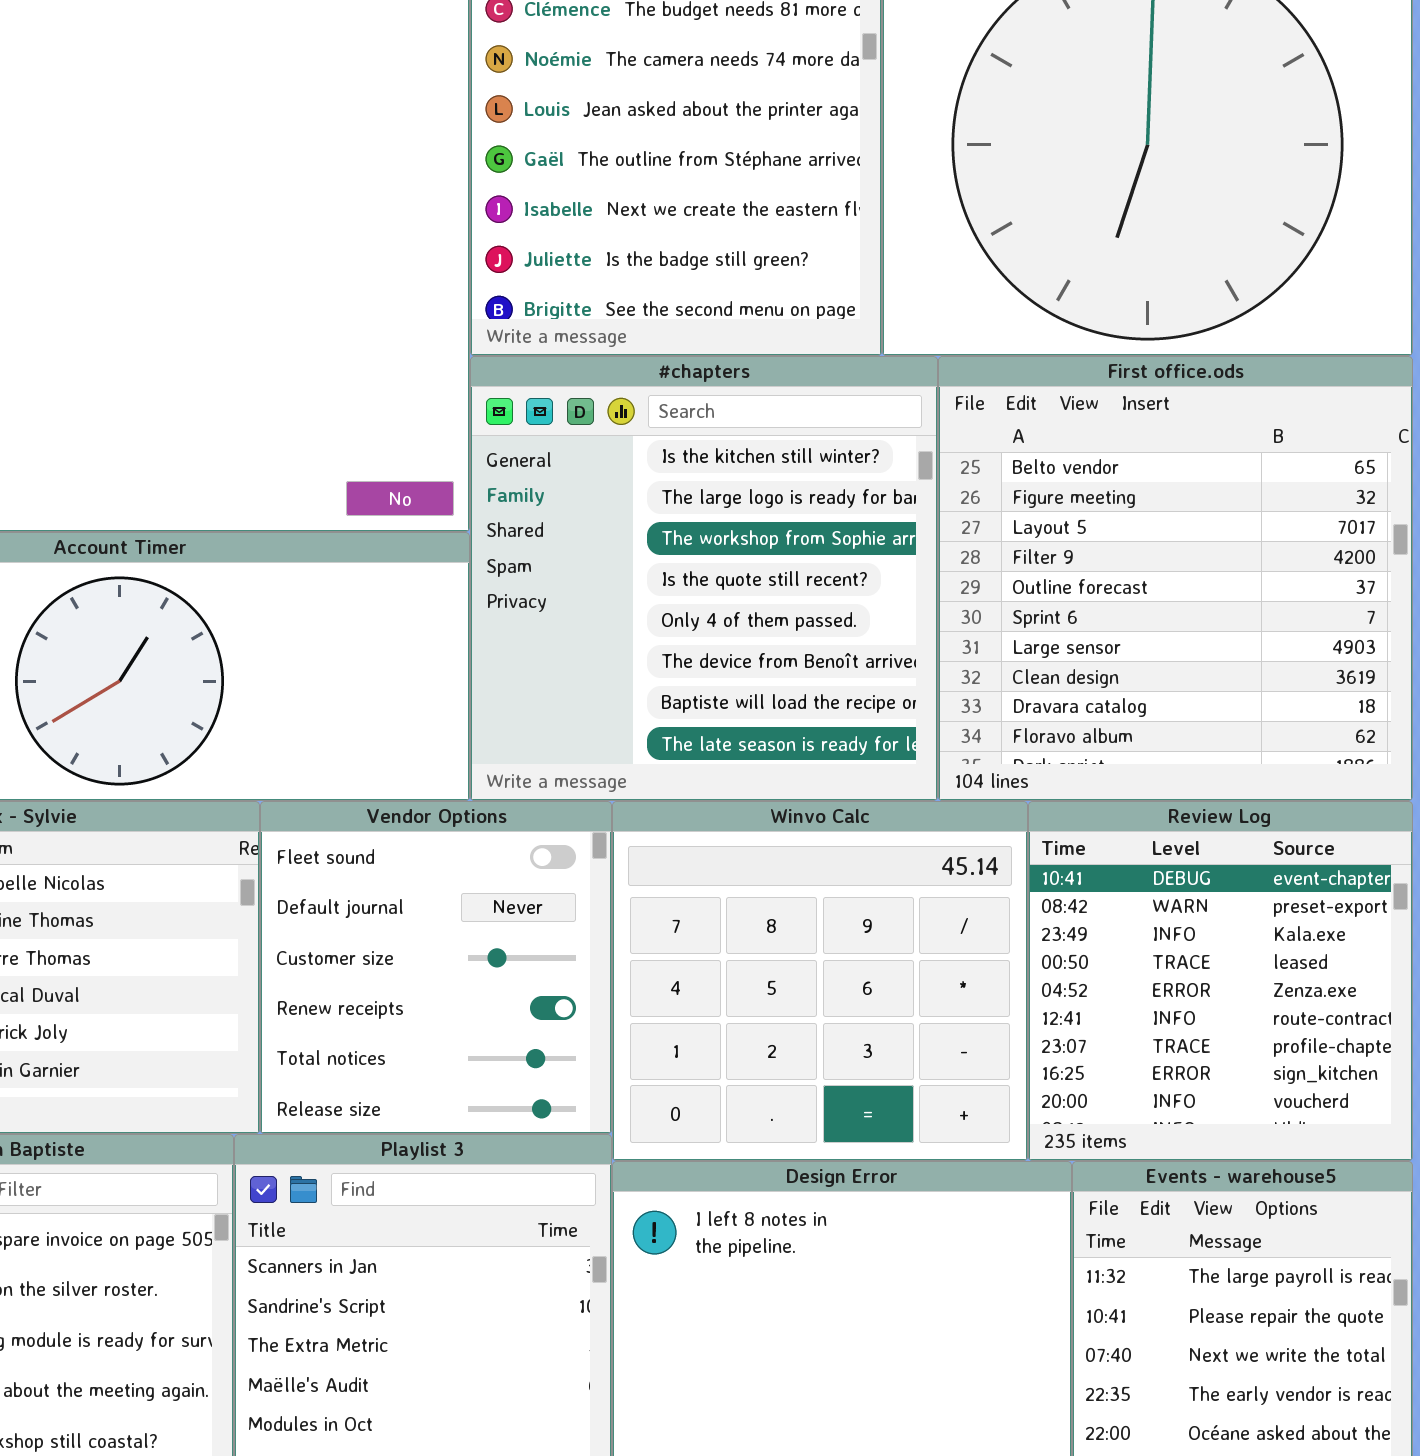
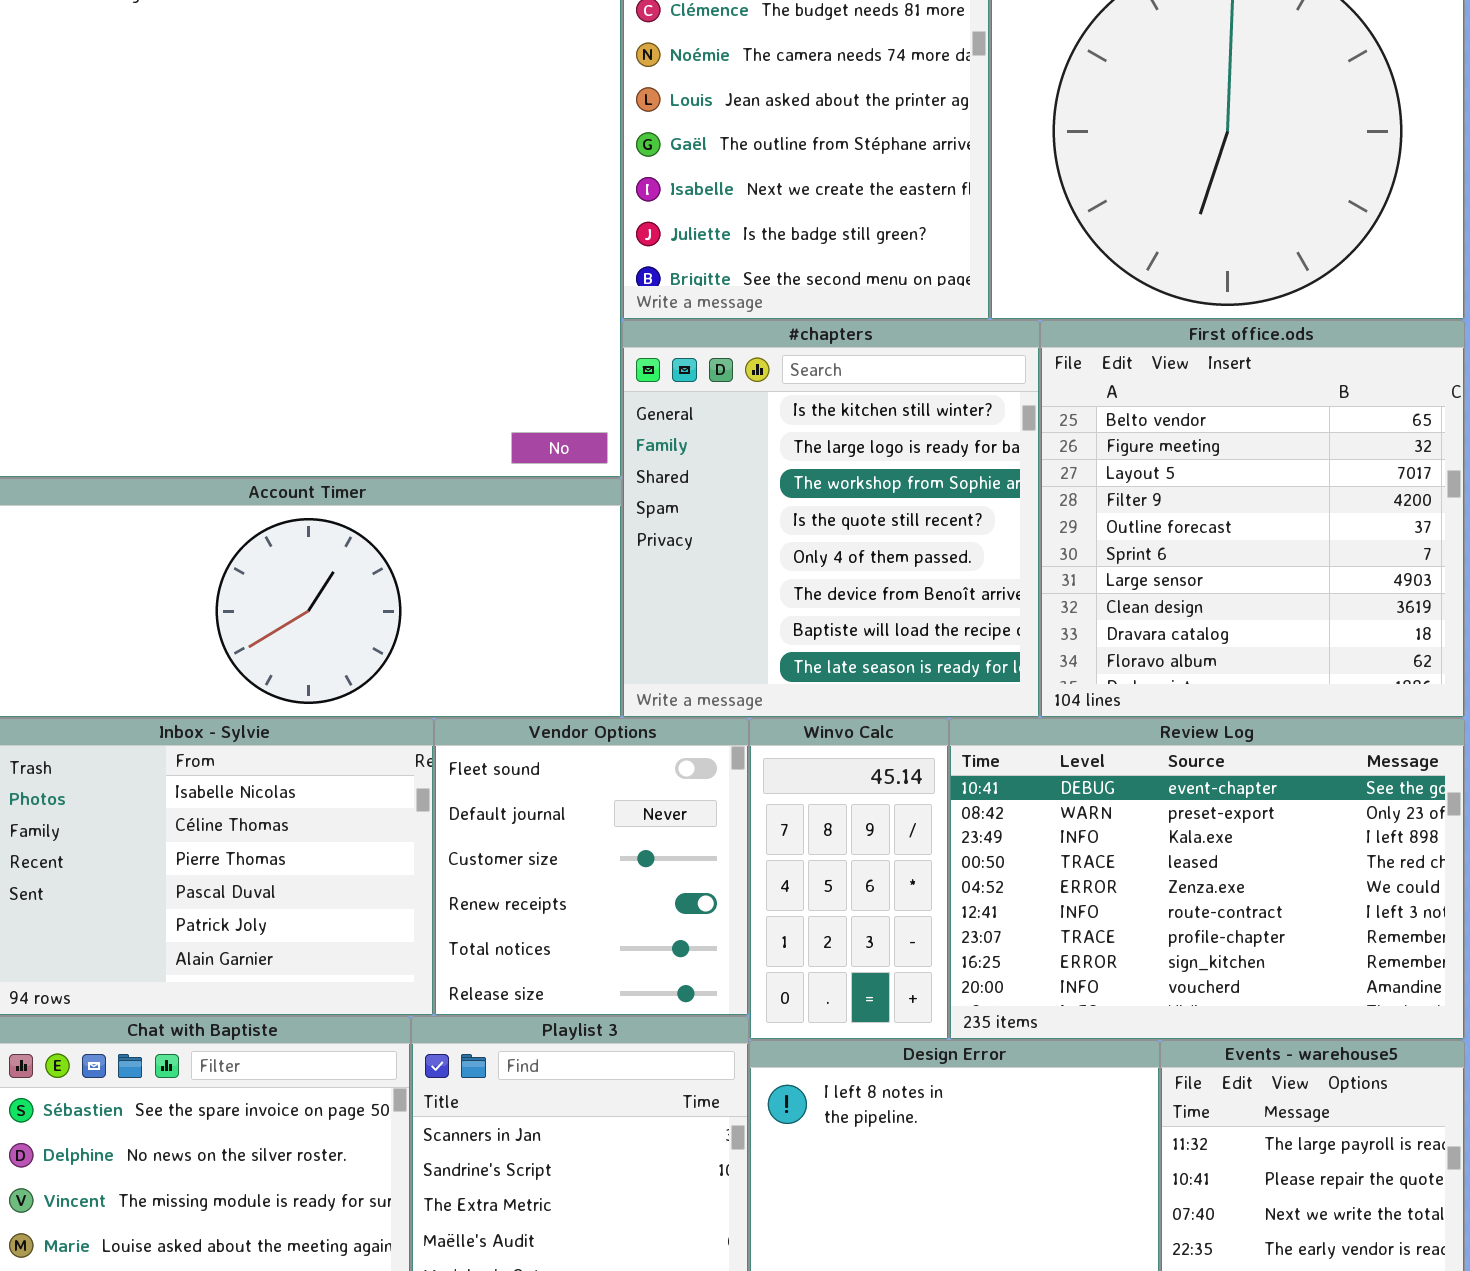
Winvo Calc: [612,801,1028,1161] -> [749,718,949,1040], resized
Review Log: [1028,801,1413,1161] -> [949,718,1465,1040], resized

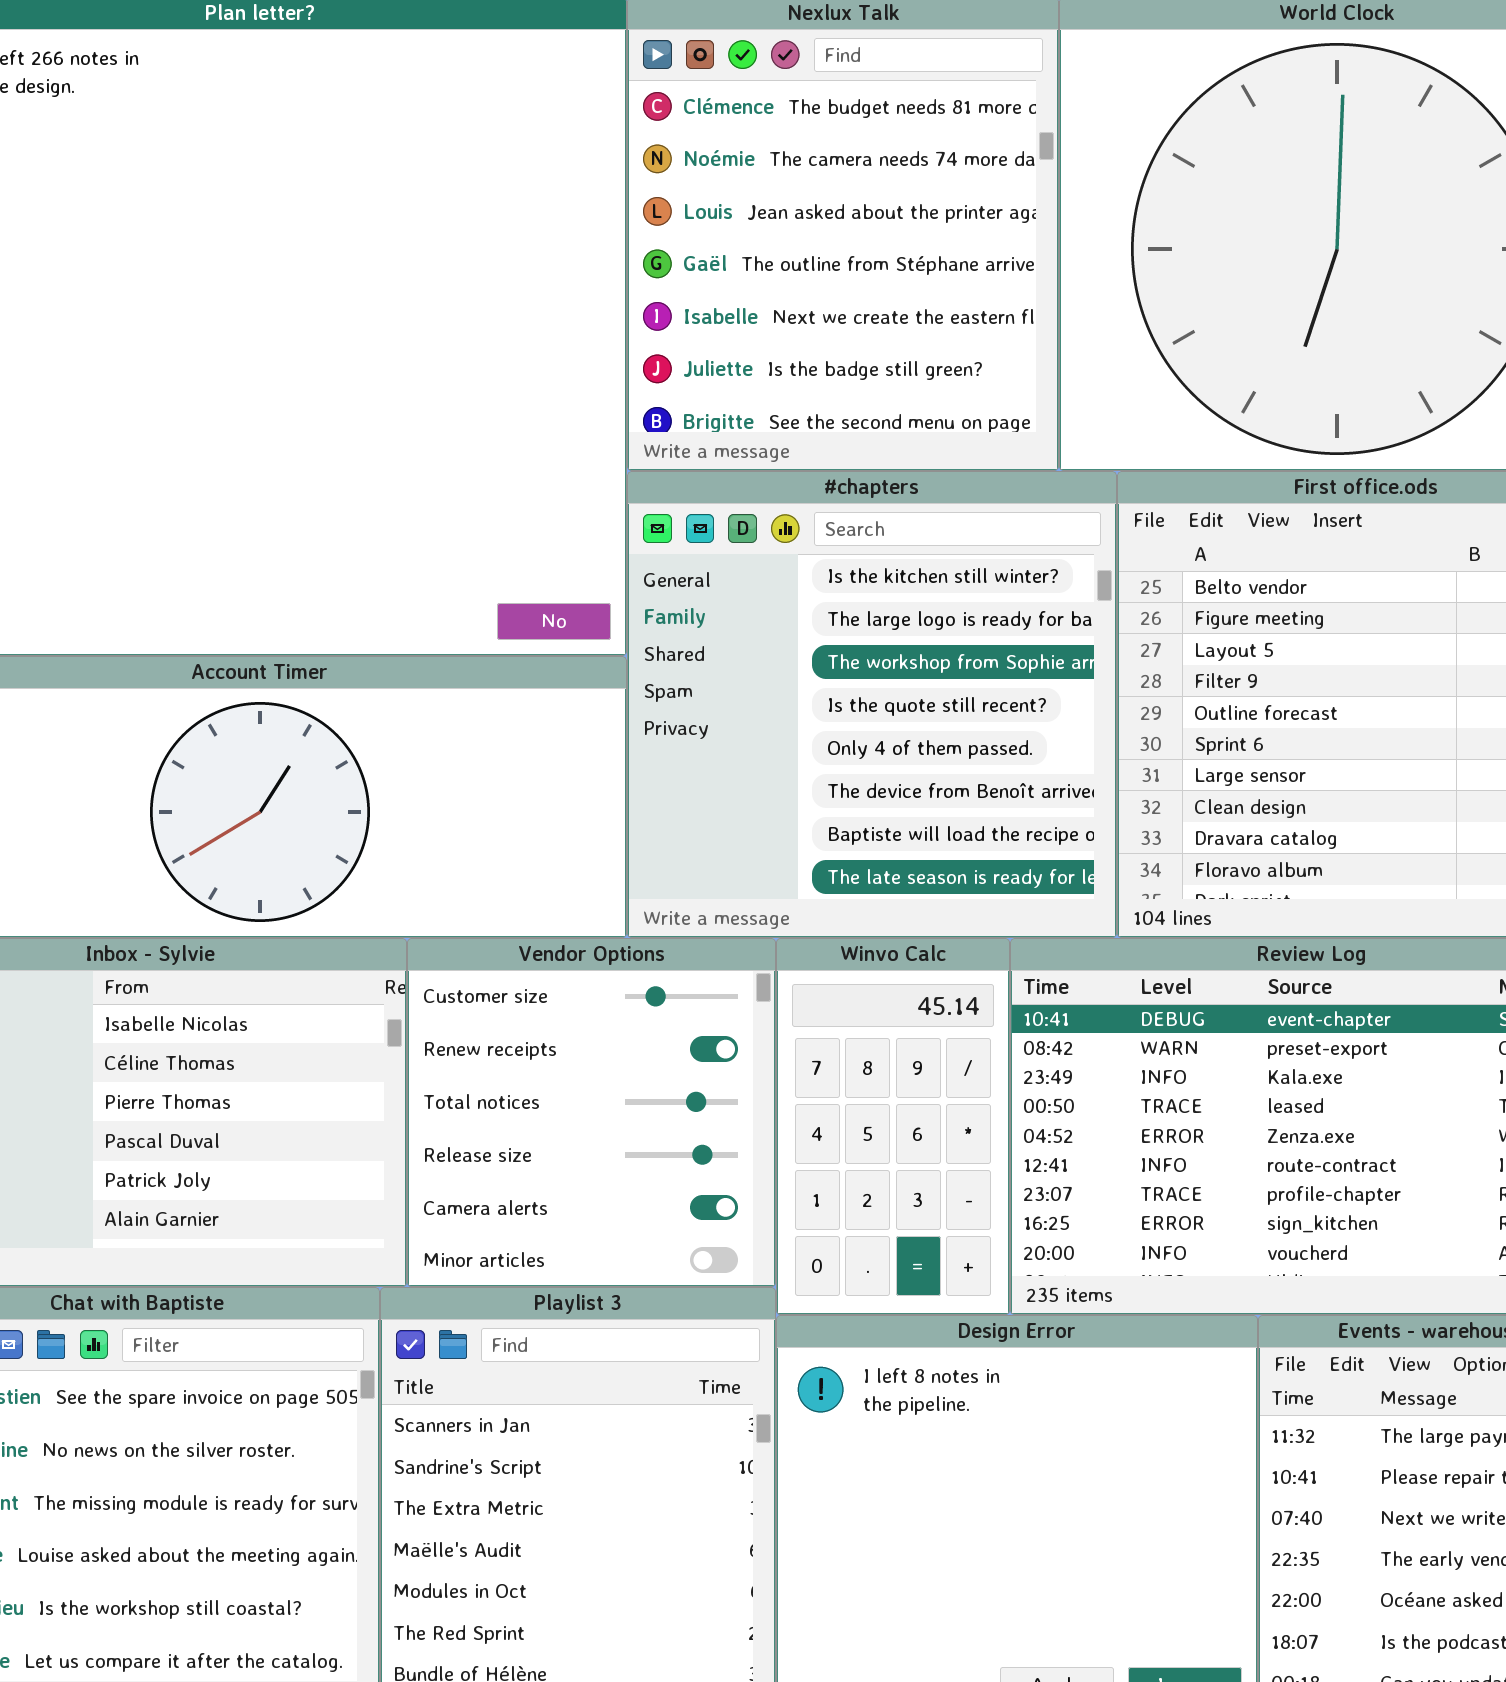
Vendor Options: [434,718,749,1016] -> [407,938,776,1287], scrolled down 2 rows

